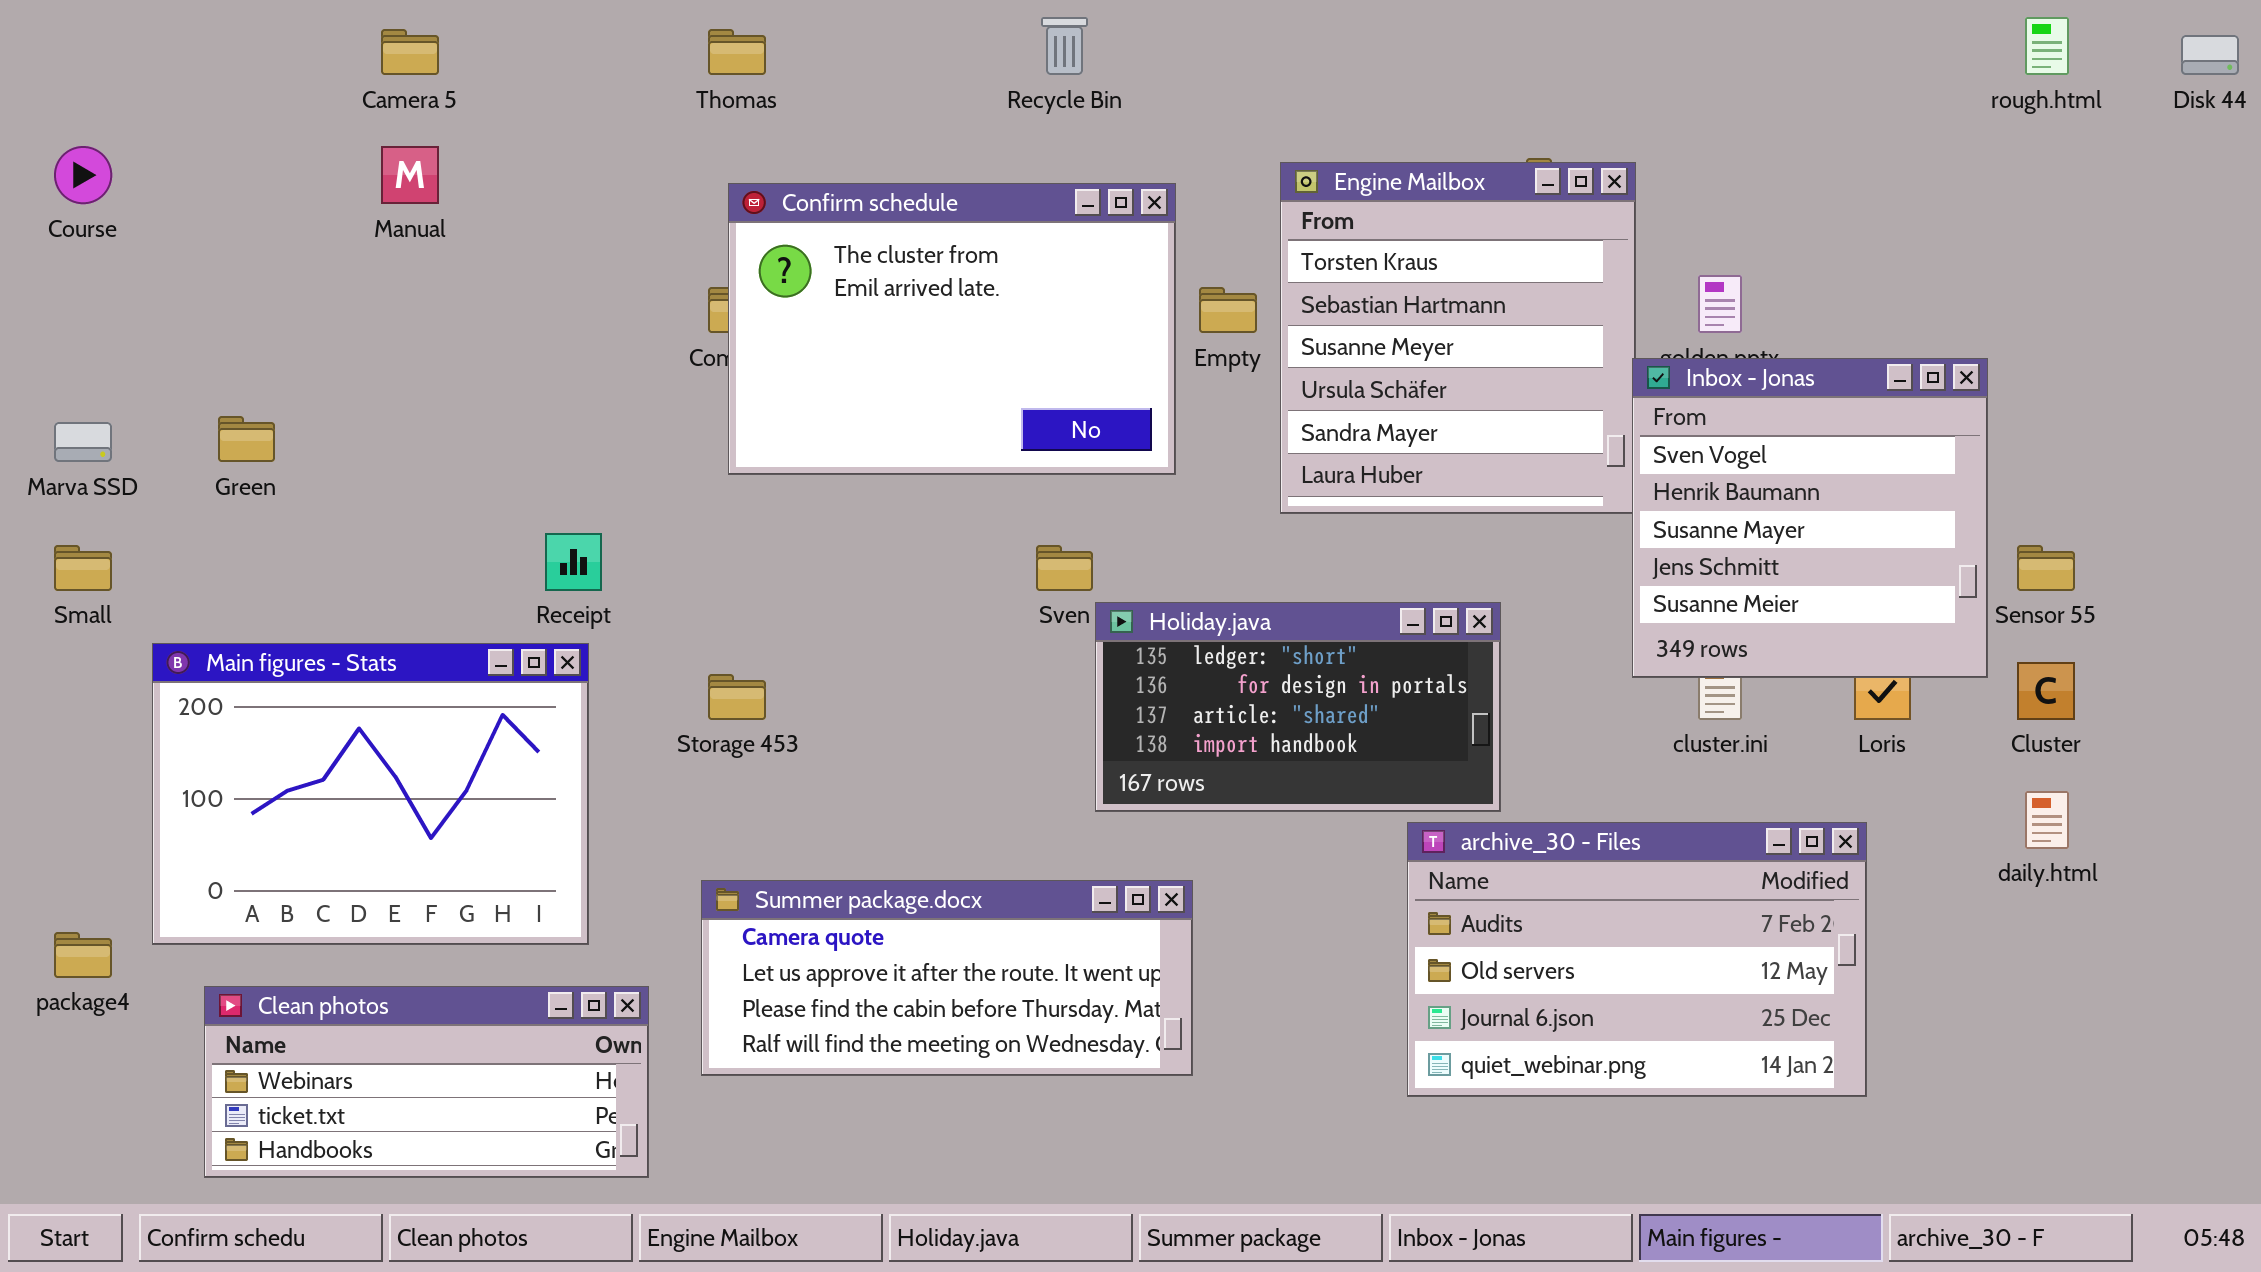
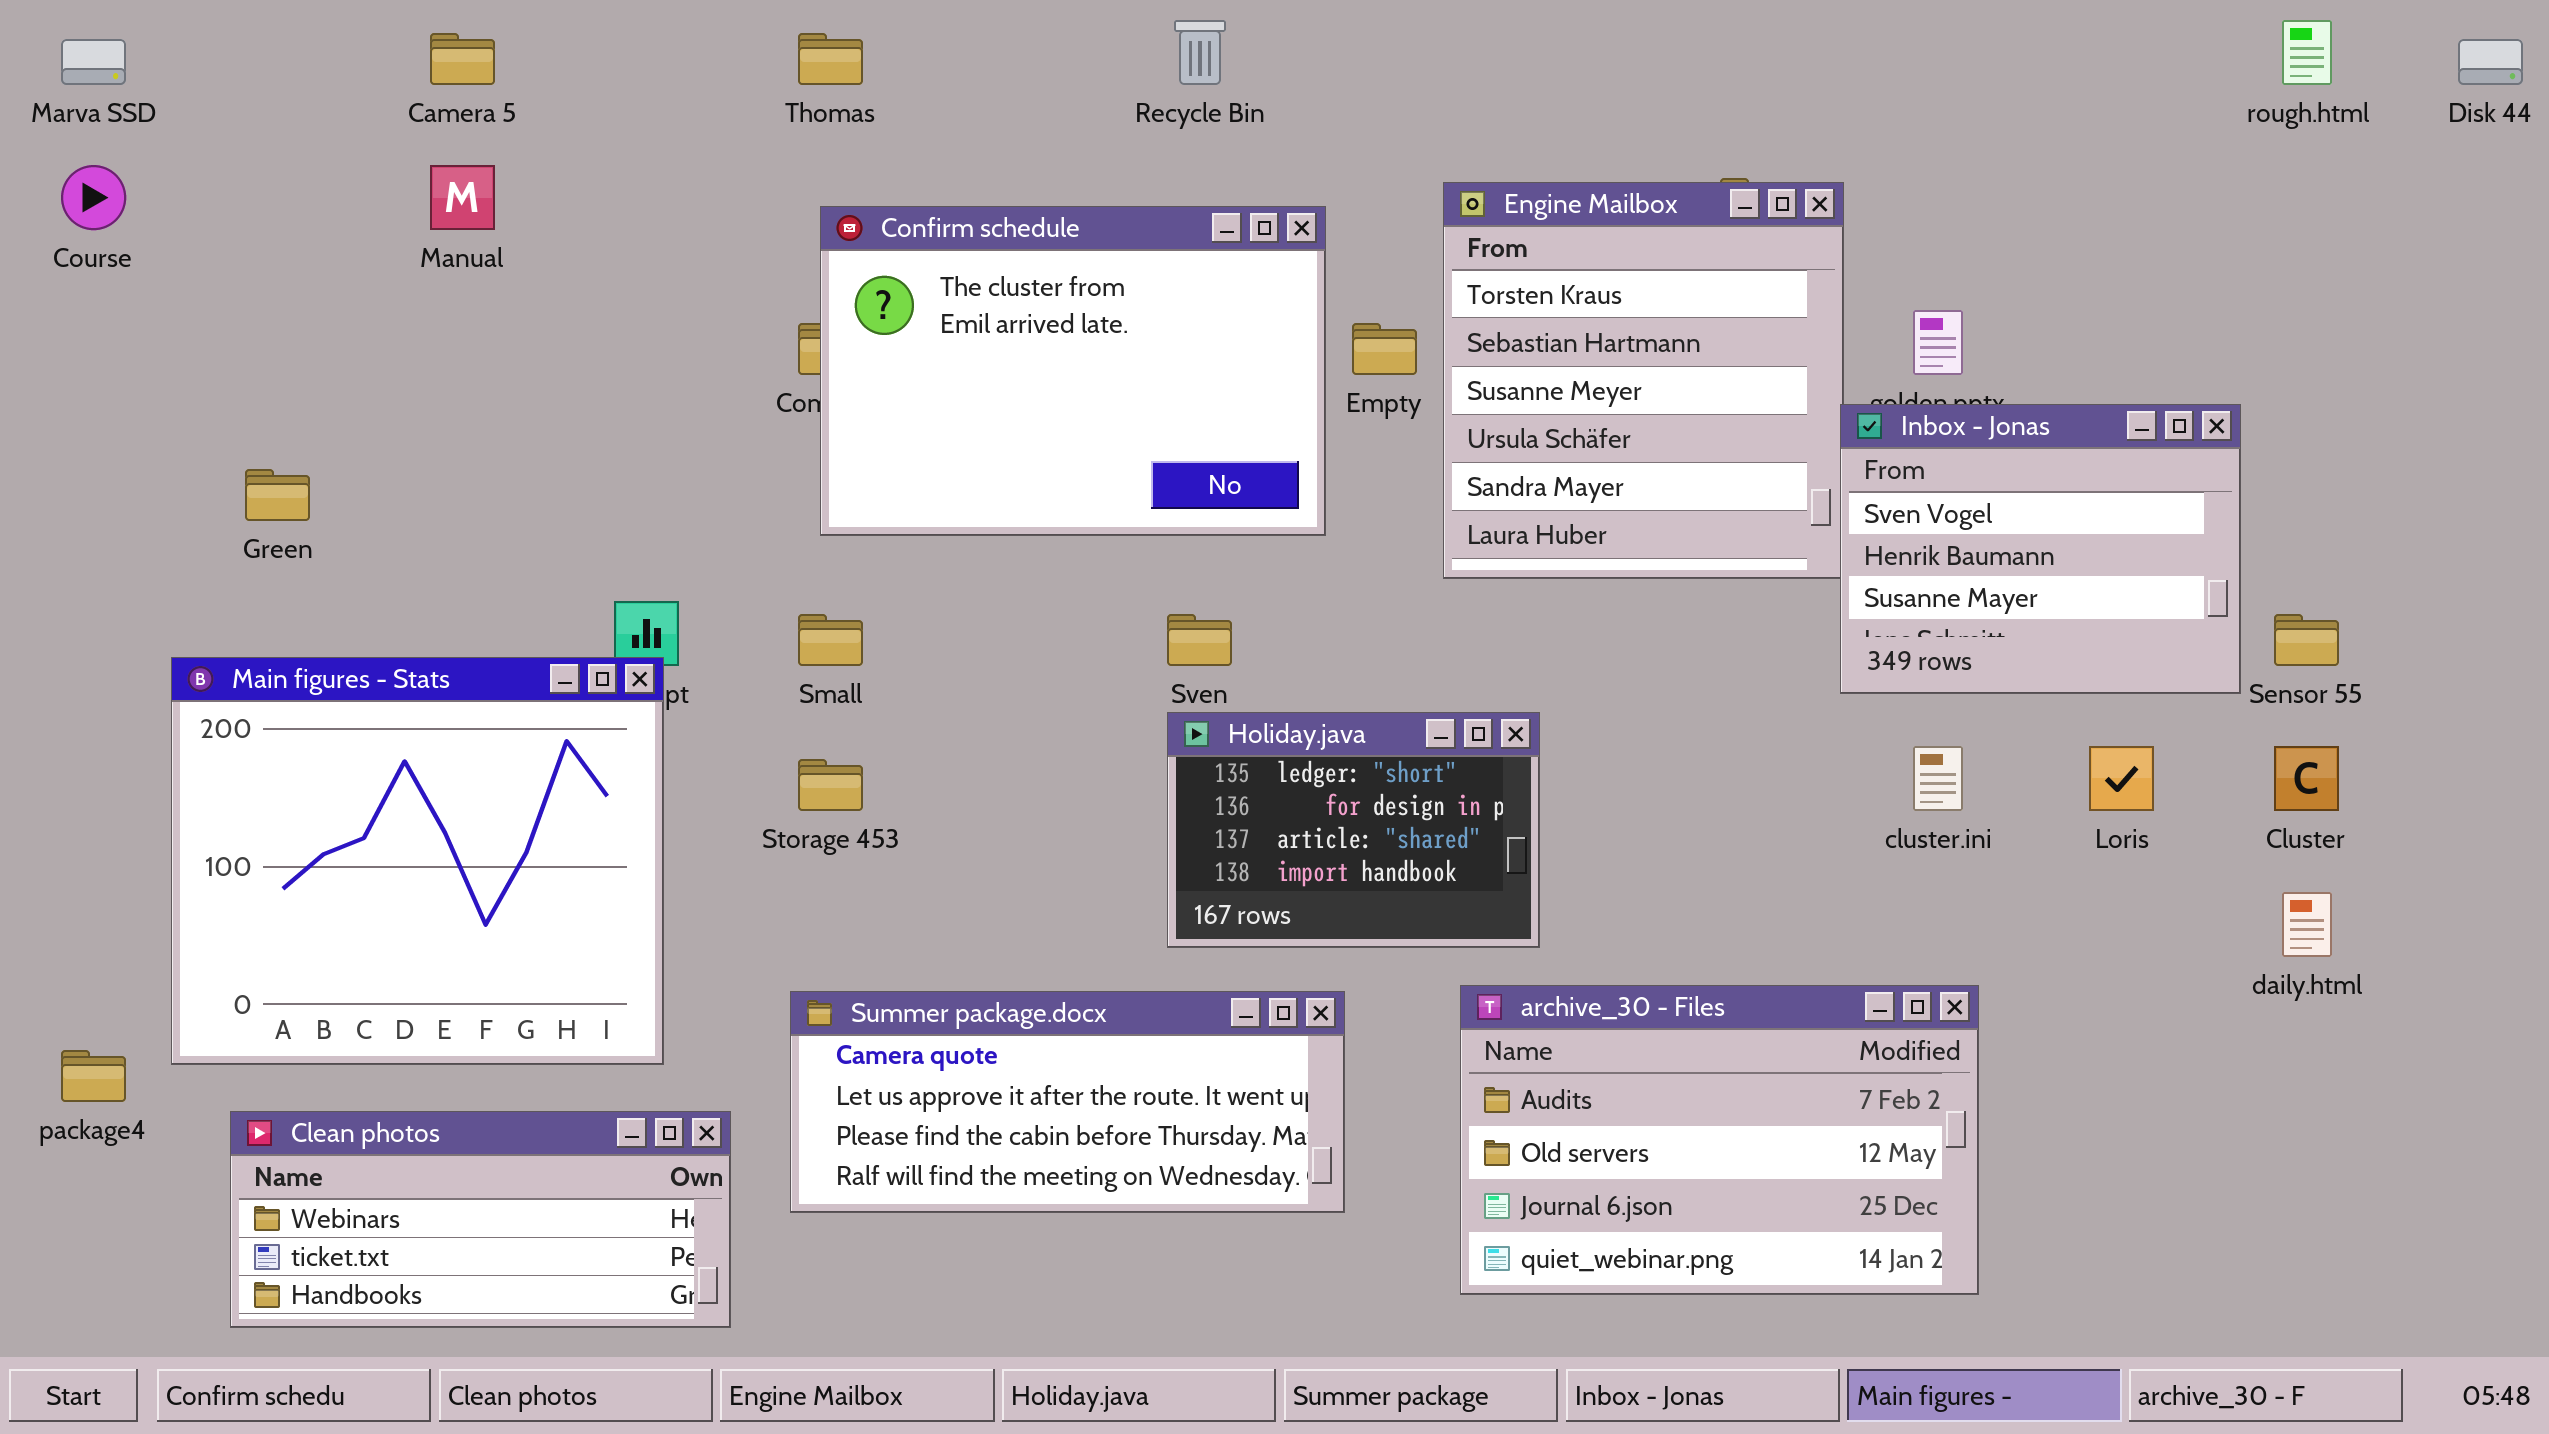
Inbox - Jonas: [1632,358,1988,678] -> [1840,404,2241,694], resized
Marva SSD: [54,422,112,462] -> [61,39,126,85], moved
Small: [54,545,112,591] -> [798,614,863,666], moved
Holiday.java: [1095,602,1501,812] -> [1167,712,1540,948], moved, resized
Main figures - Stats: [152,643,589,945] -> [171,657,664,1065], resized
archive_30 - Files: [1407,822,1867,1097] -> [1460,985,1979,1295], moved

